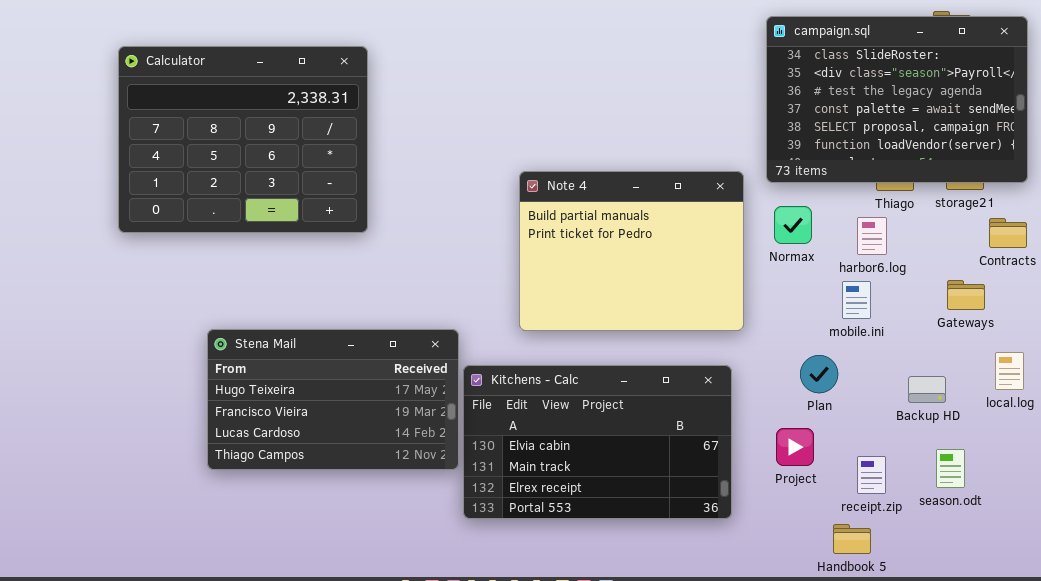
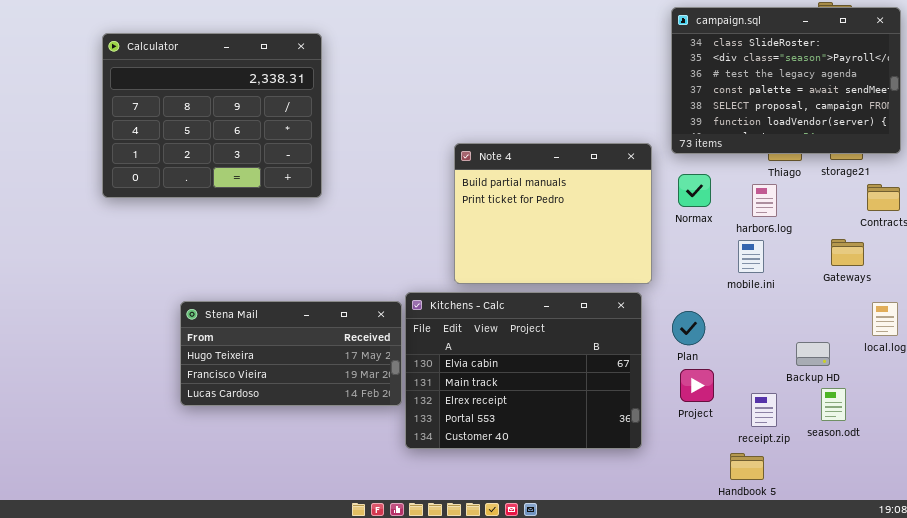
Stena Mail: [207,329,459,470] -> [180,301,402,406], resized
Plan: [800,355,838,393] -> [672,311,705,345], moved
Kitchens - Calc: [463,365,732,519] -> [405,292,642,449], resized
Backup HD: [908,376,946,403] -> [796,342,830,366], moved

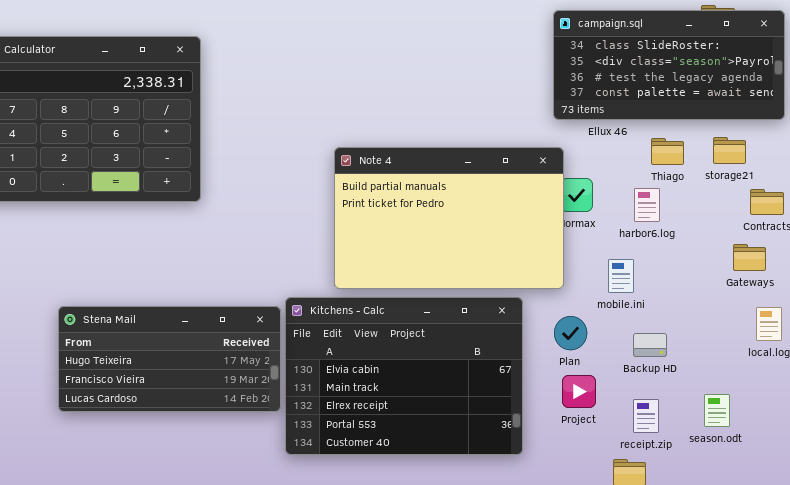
campaign.sql: [671,7,901,154] -> [553,10,785,120], resized
Note 4: [454,143,652,284] -> [334,147,564,289], resized
Gateways: [831,239,864,266] -> [733,244,766,271], moved
mobile.ini: [738,240,764,273] -> [608,259,634,293], moved
Backup HD: [796,342,830,366] -> [633,333,667,357], moved

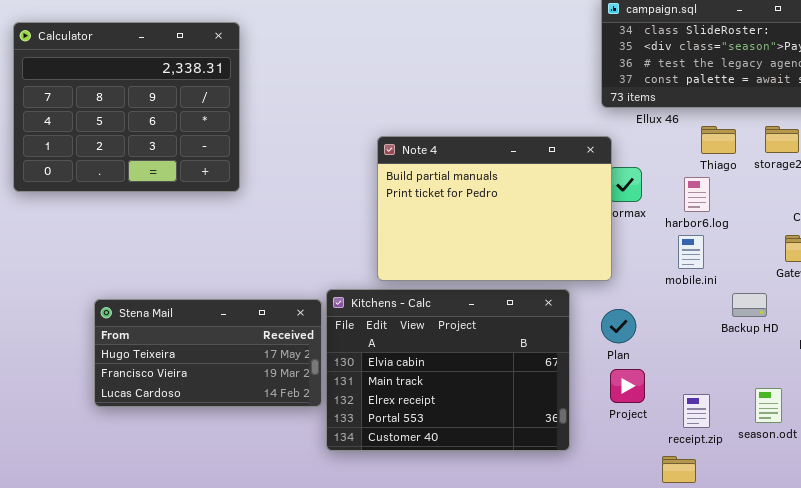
mobile.ini: [608,259,634,293] -> [678,235,704,269], moved
Backup HD: [633,333,667,357] -> [732,293,767,317], moved

